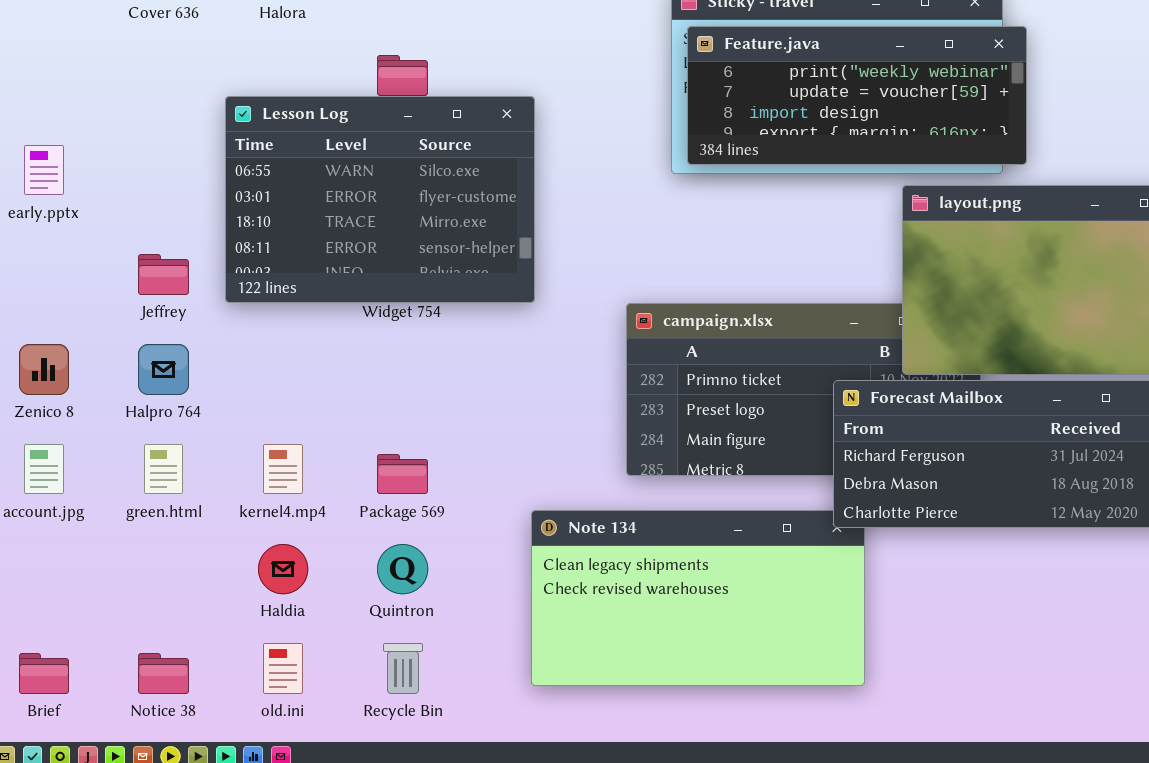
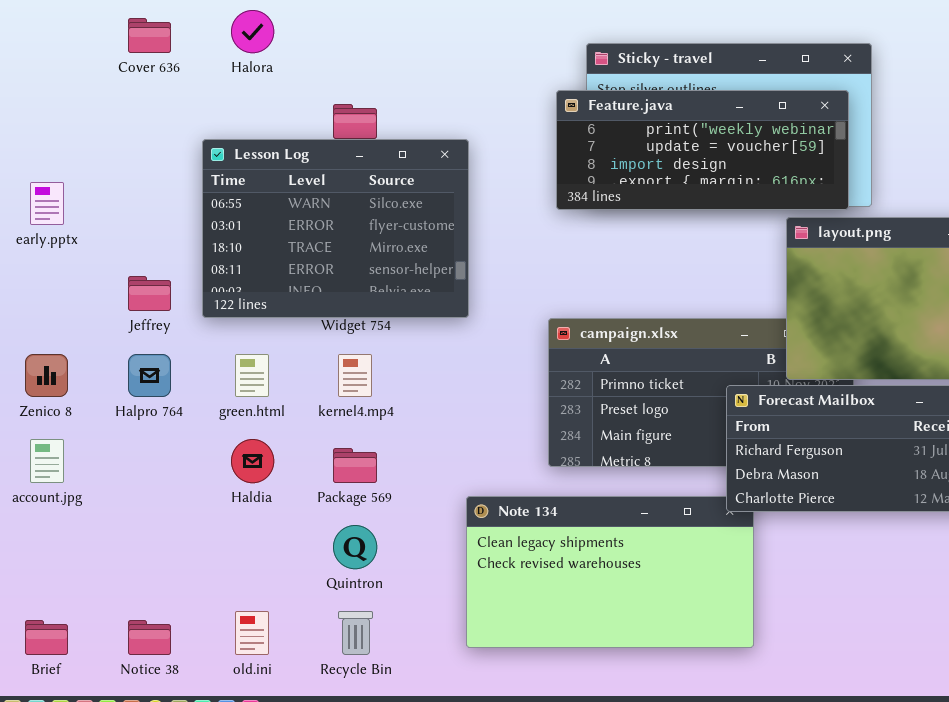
Feature.java: [687,26,1027,165] -> [556,90,849,210], moved
green.html: [144,444,183,494] -> [235,354,269,397], moved
kernel4.mp4: [263,444,303,494] -> [338,354,372,397], moved
Haldia: [258,544,308,594] -> [231,439,274,483], moved

